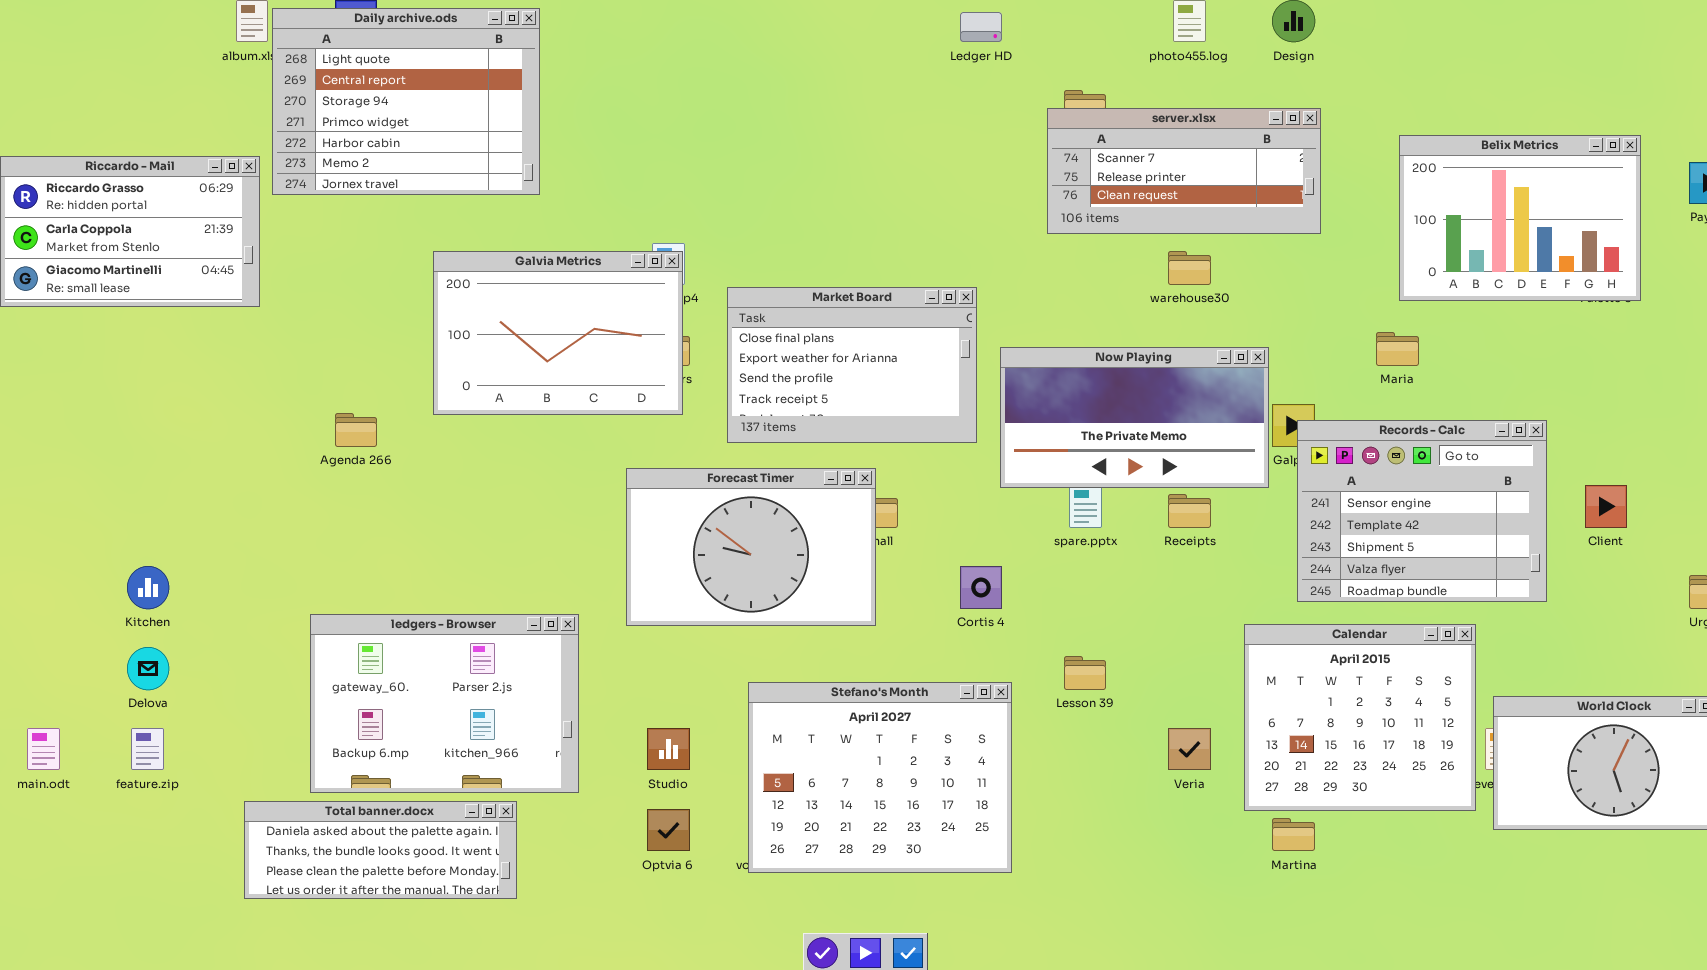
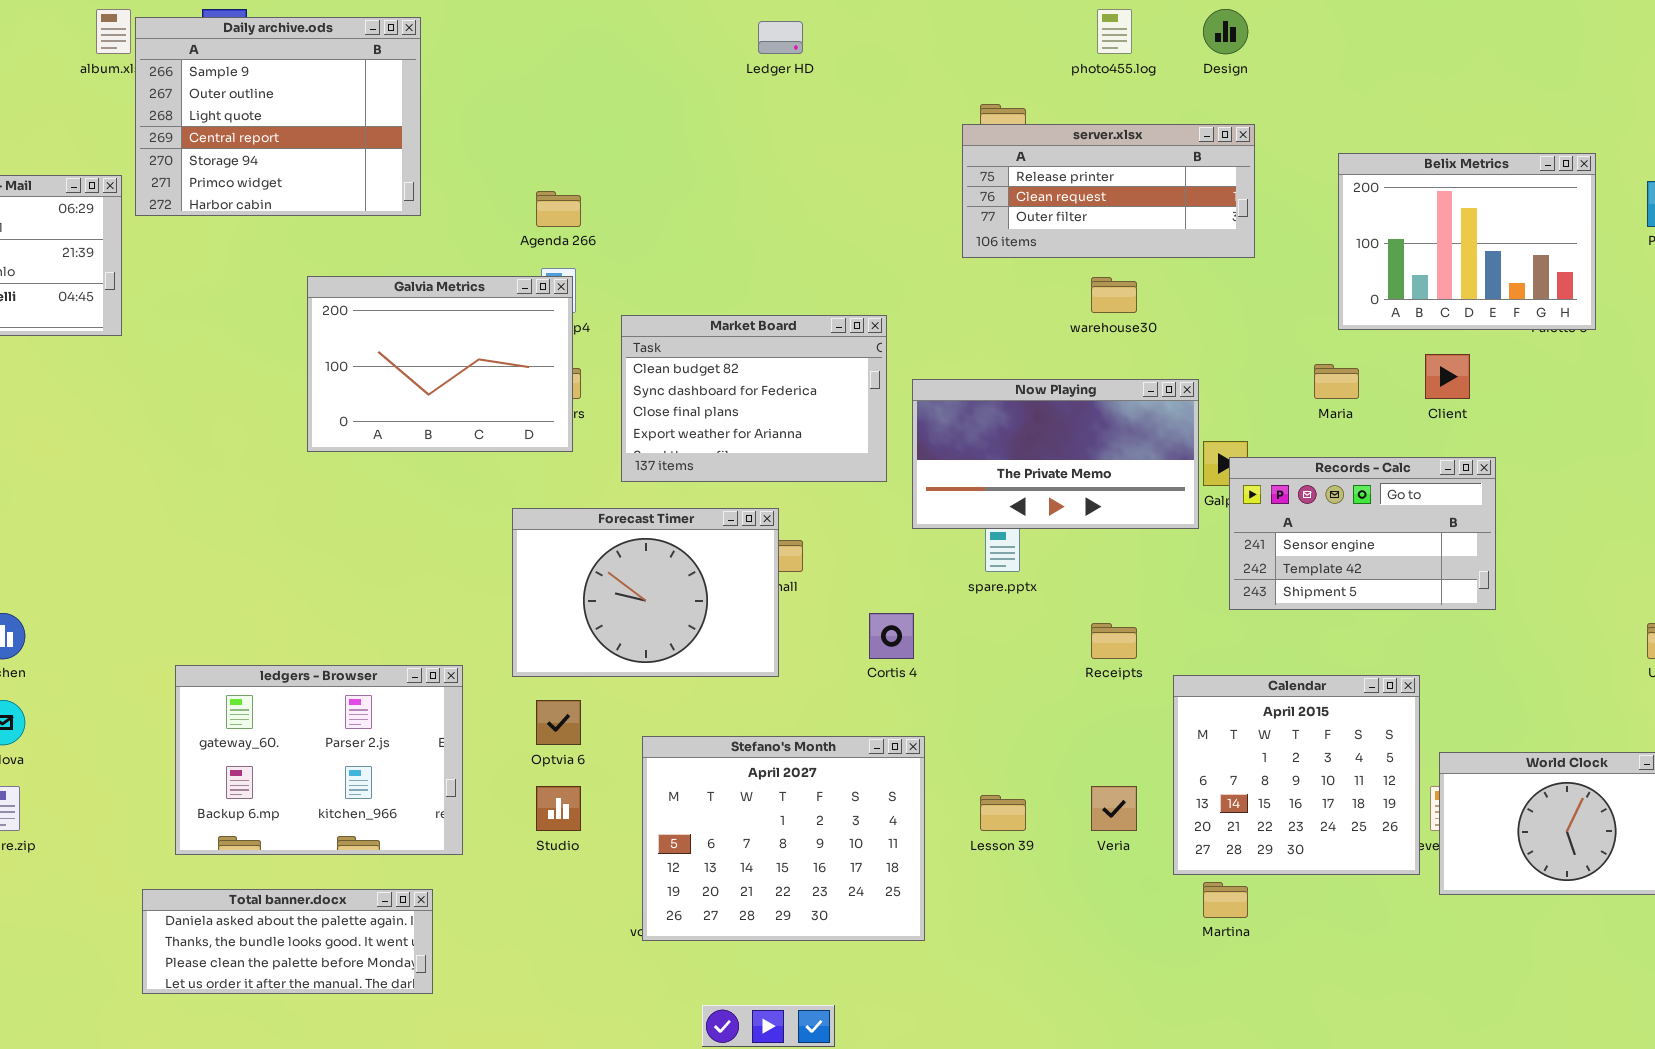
Daily archive.ods: [272,8,540,195] -> [135,17,421,216], scrolled up 2 rows
Ledger HD: [960,12,1002,42] -> [758,21,803,54], moved
server.xlsx: [1047,108,1321,234] -> [962,124,1255,258], scrolled down 1 row
Market Board: [727,287,977,443] -> [621,315,887,482], scrolled up 2 rows
Agenda 266: [335,413,377,447] -> [536,191,581,227], moved
Records - Calc: [1297,420,1547,602] -> [1229,457,1496,610], resized
Client: [1585,485,1627,528] -> [1425,354,1470,399], moved
Receipts: [1168,494,1211,528] -> [1091,623,1137,659], moved
Lesson 39: [1064,656,1106,690] -> [980,795,1026,831], moved
Total banner.docx: [244,801,517,899] -> [142,889,433,994], moved
Optvia 6: [647,809,690,851] -> [536,700,581,745], moved

